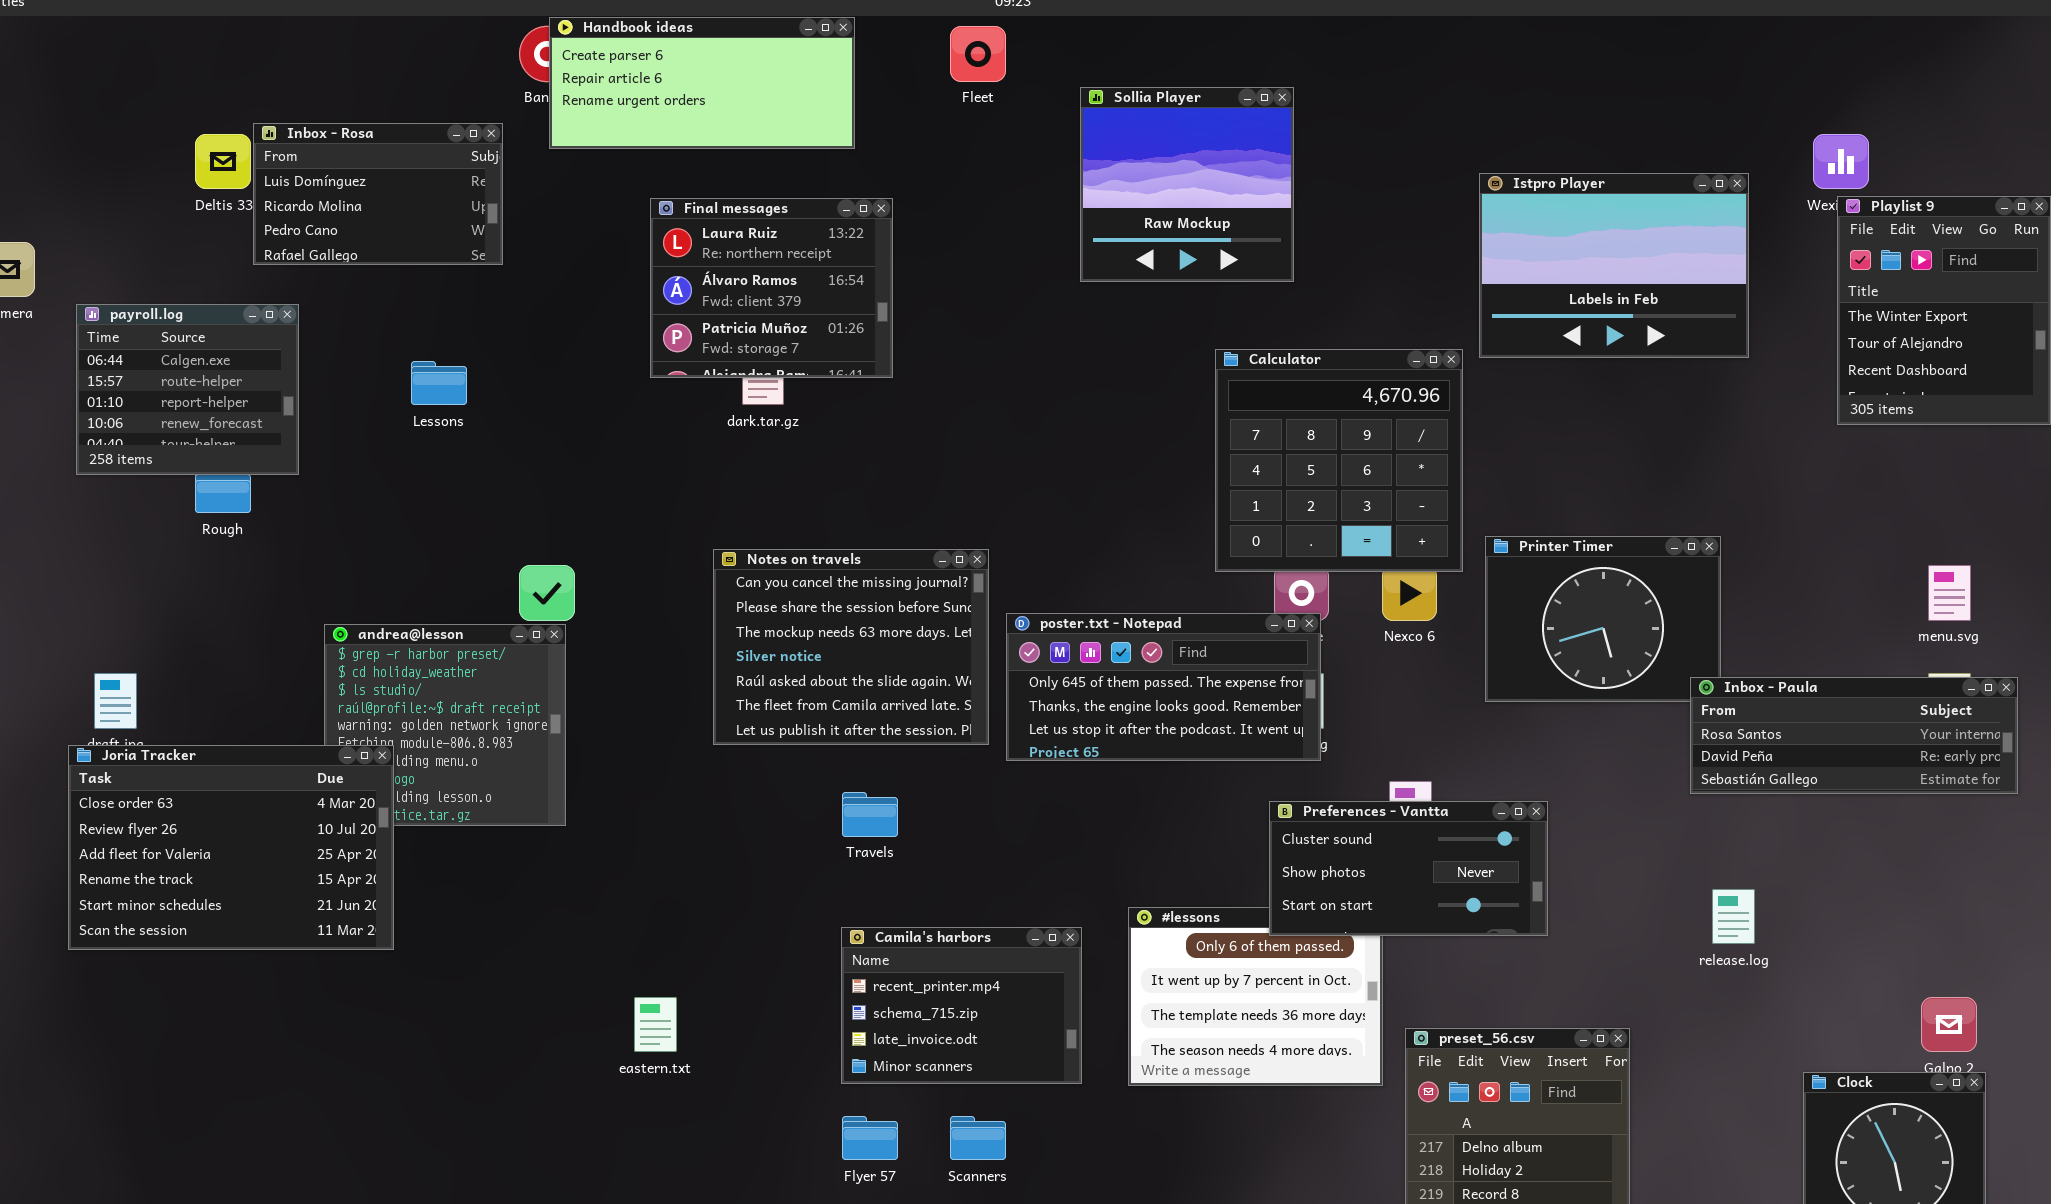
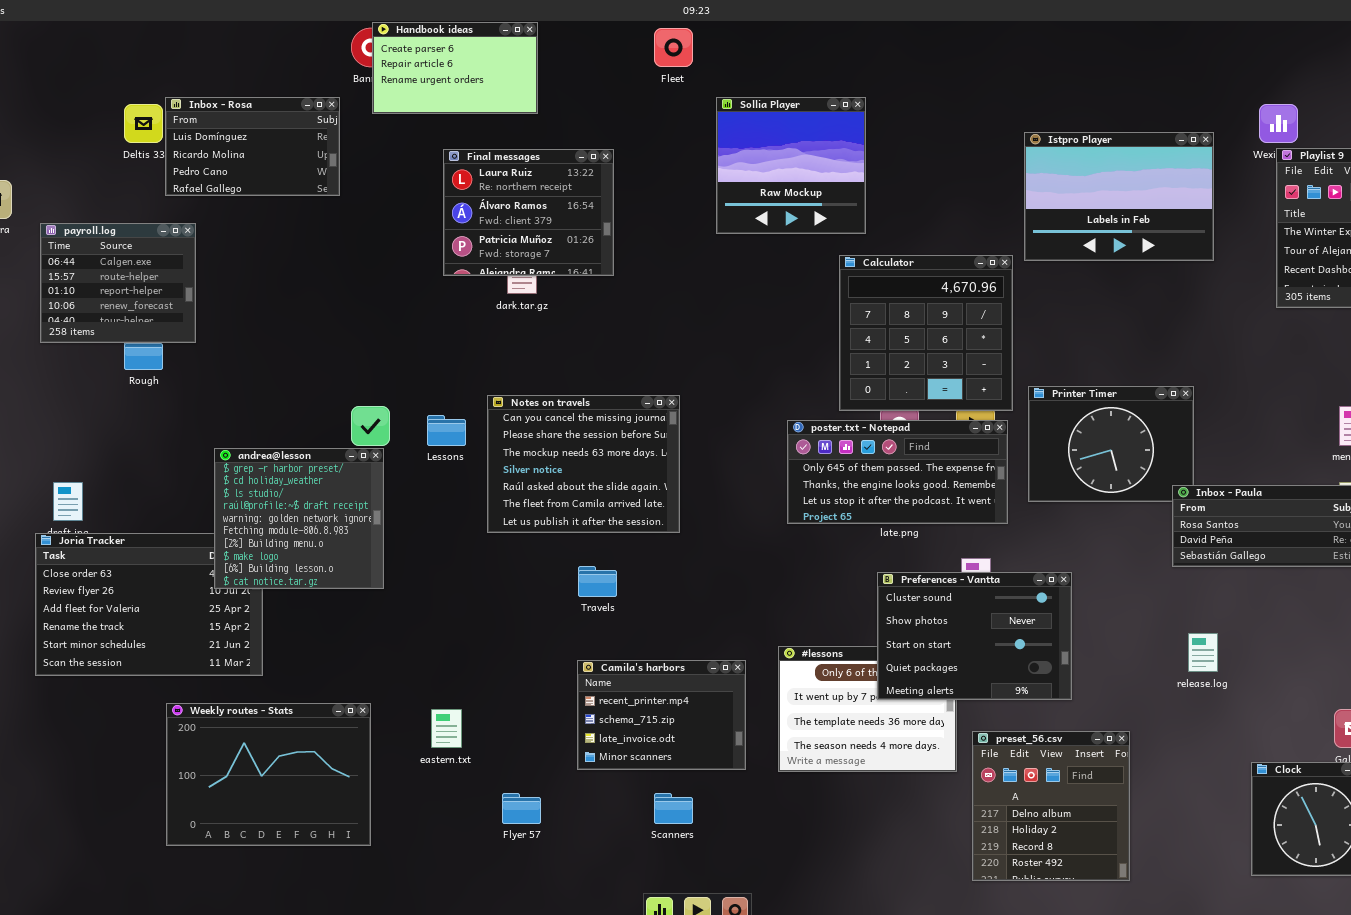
Handbook ideas: [549,17,855,149] -> [372,22,538,114], resized
Sollia Player: [1080,87,1294,282] -> [716,97,866,234], moved
Lessons: [411,361,467,405] -> [427,415,466,446], moved
poster.txt - Notepad: [1006,613,1321,761] -> [787,420,1008,524], moved
andrea@lesson: [324,624,566,826] -> [214,448,384,589], raised
Preferences - Vantta: [1269,801,1548,936] -> [877,572,1072,700], resized
Weekly routes - Stats: none -> [166,703,371,846], opened
Flyer 57: [842,1116,898,1160] -> [502,793,541,824], moved

